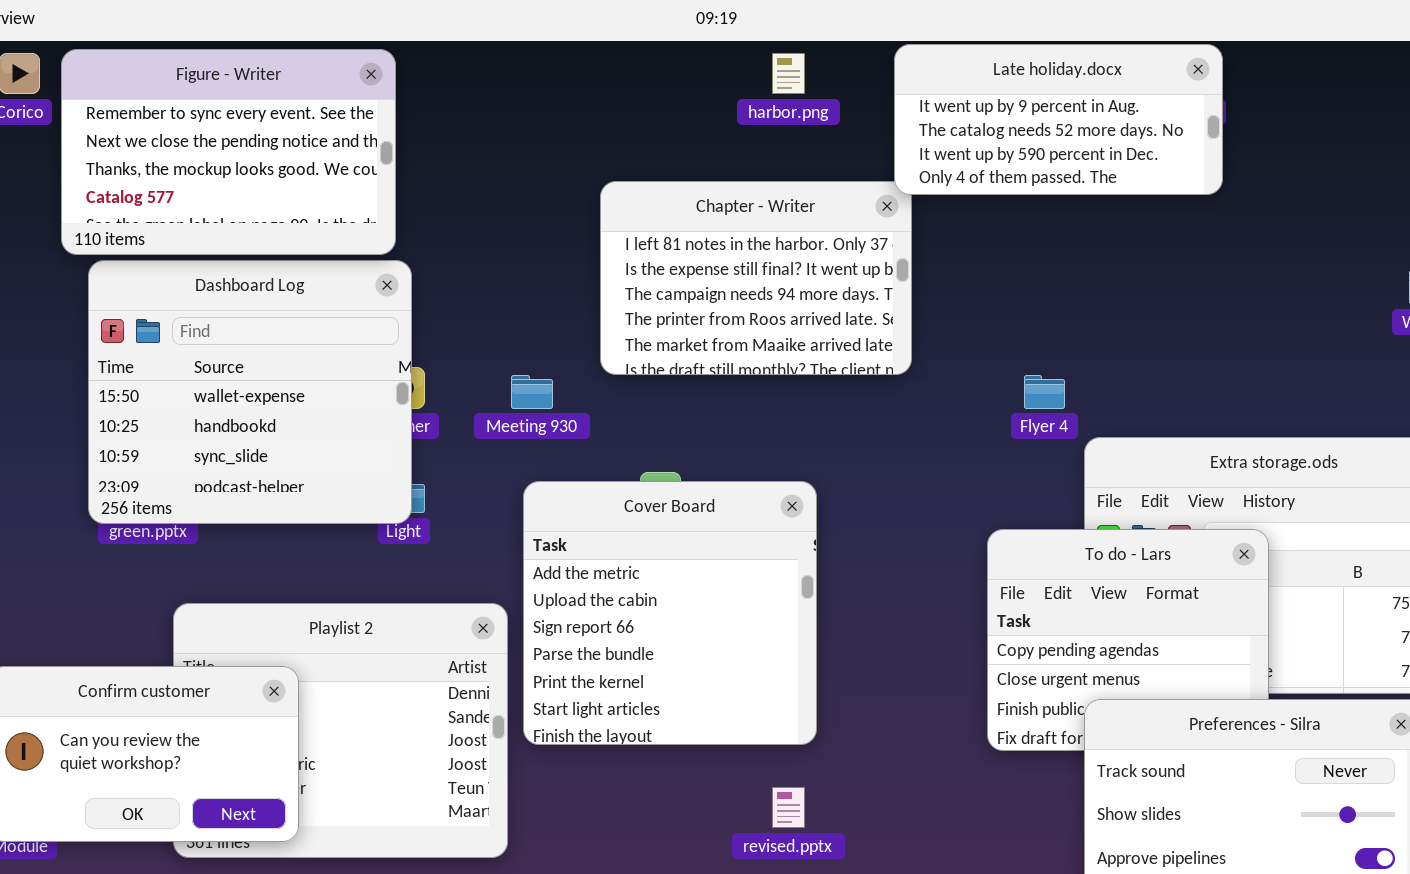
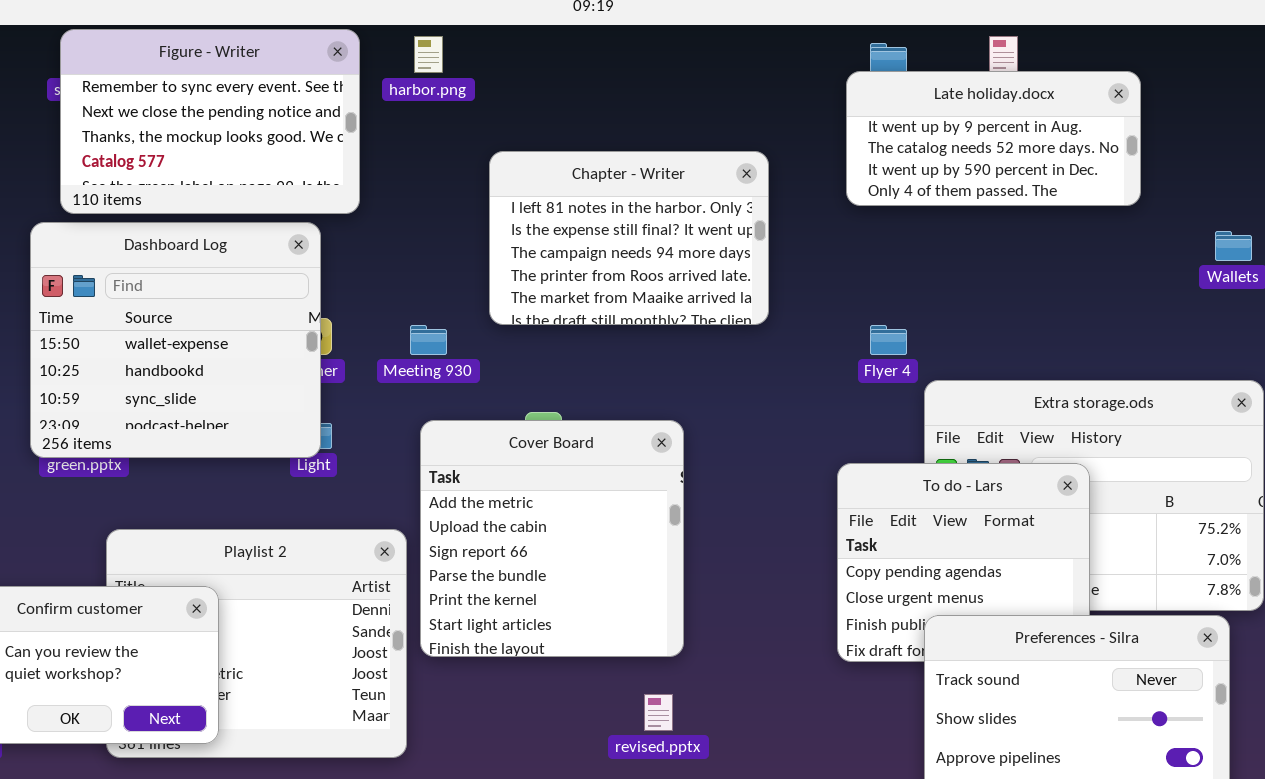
Late holiday.docx: [894,44,1223,195] -> [846,71,1141,206], moved
Figure - Writer: [61,49,396,255] -> [60,29,360,214], moved
harbor.png: [772,53,805,94] -> [414,36,443,73], moved

